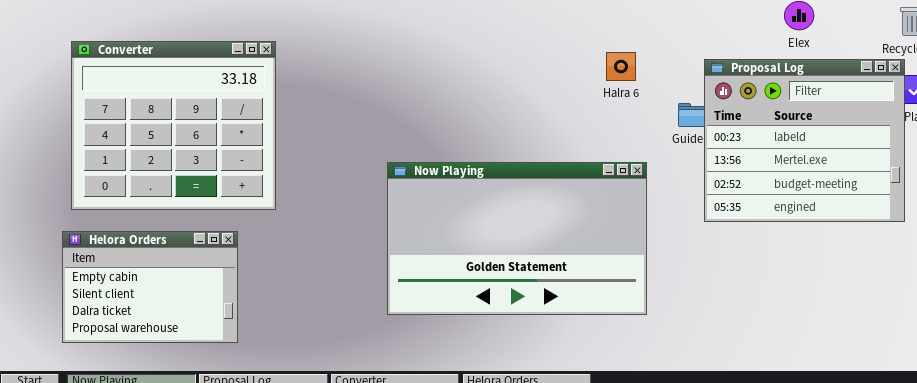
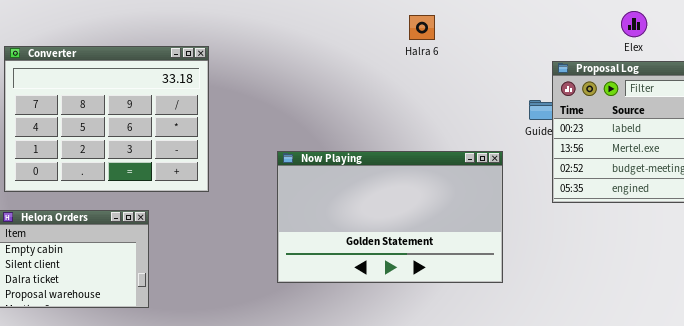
Converter: [71,41,276,210] -> [4,46,209,192], resized
Halra 6: [606,52,636,81] -> [409,15,435,40], moved

